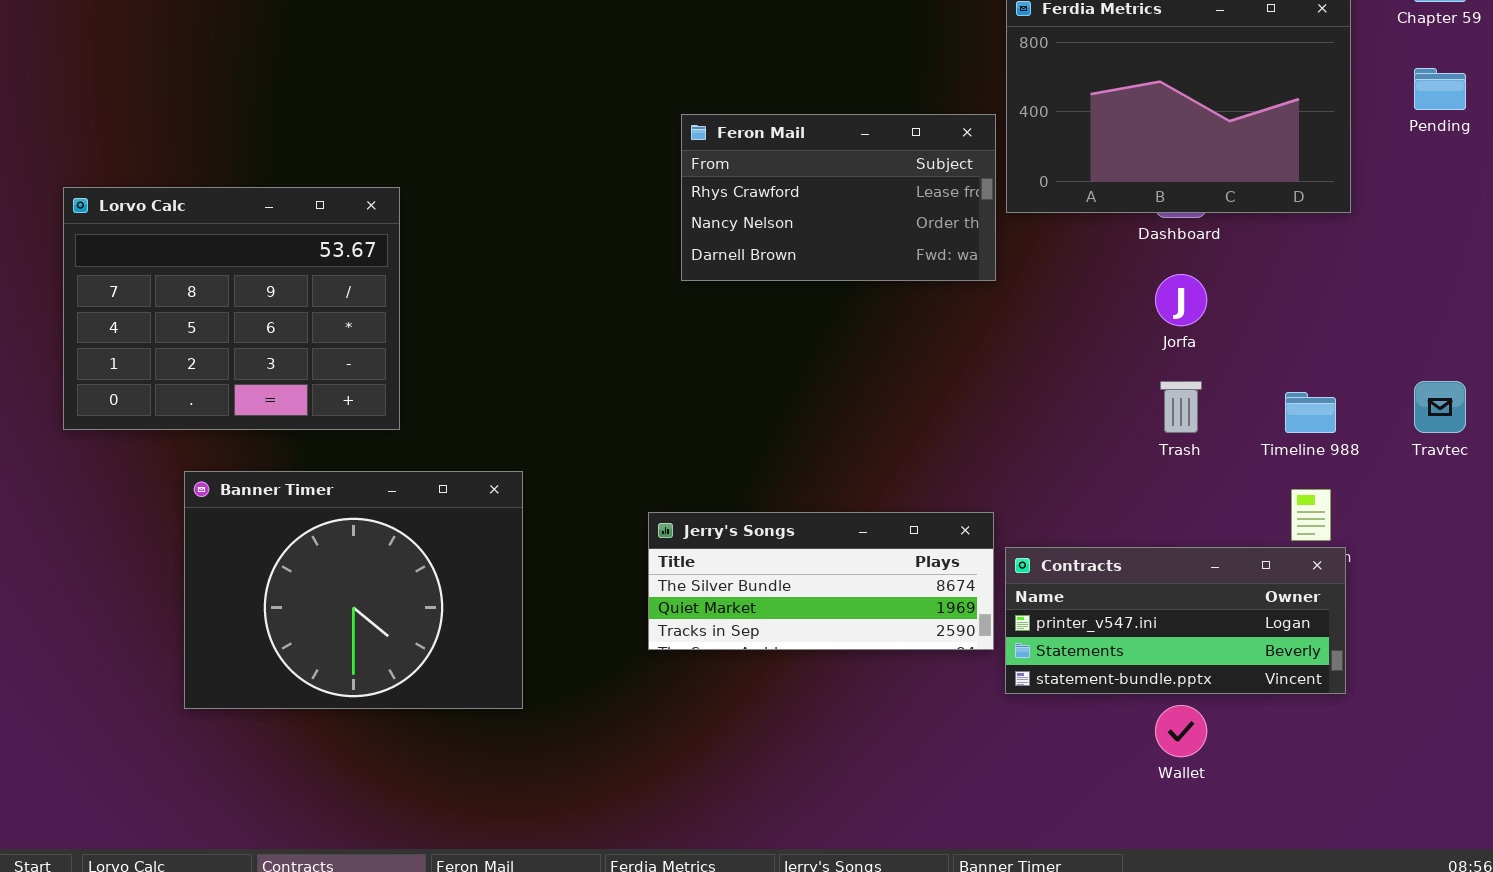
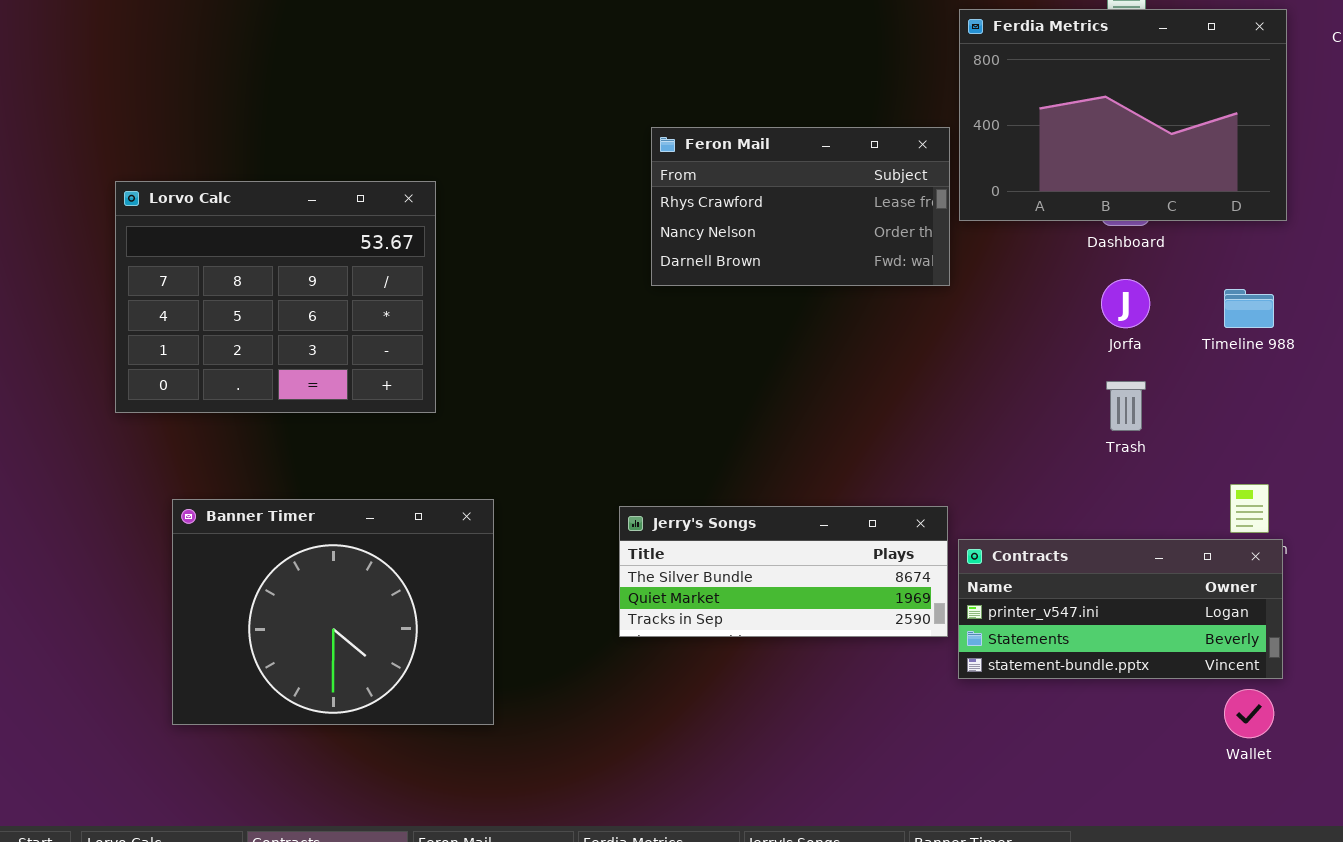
Lorvo Calc: [63,187,400,430] -> [115,181,436,413], moved
Timeline 988: [1285,392,1336,433] -> [1224,289,1274,328], moved
Banner Timer: [184,471,523,709] -> [172,499,494,725], moved
Wallet: [1155,705,1207,757] -> [1224,689,1274,738], moved

